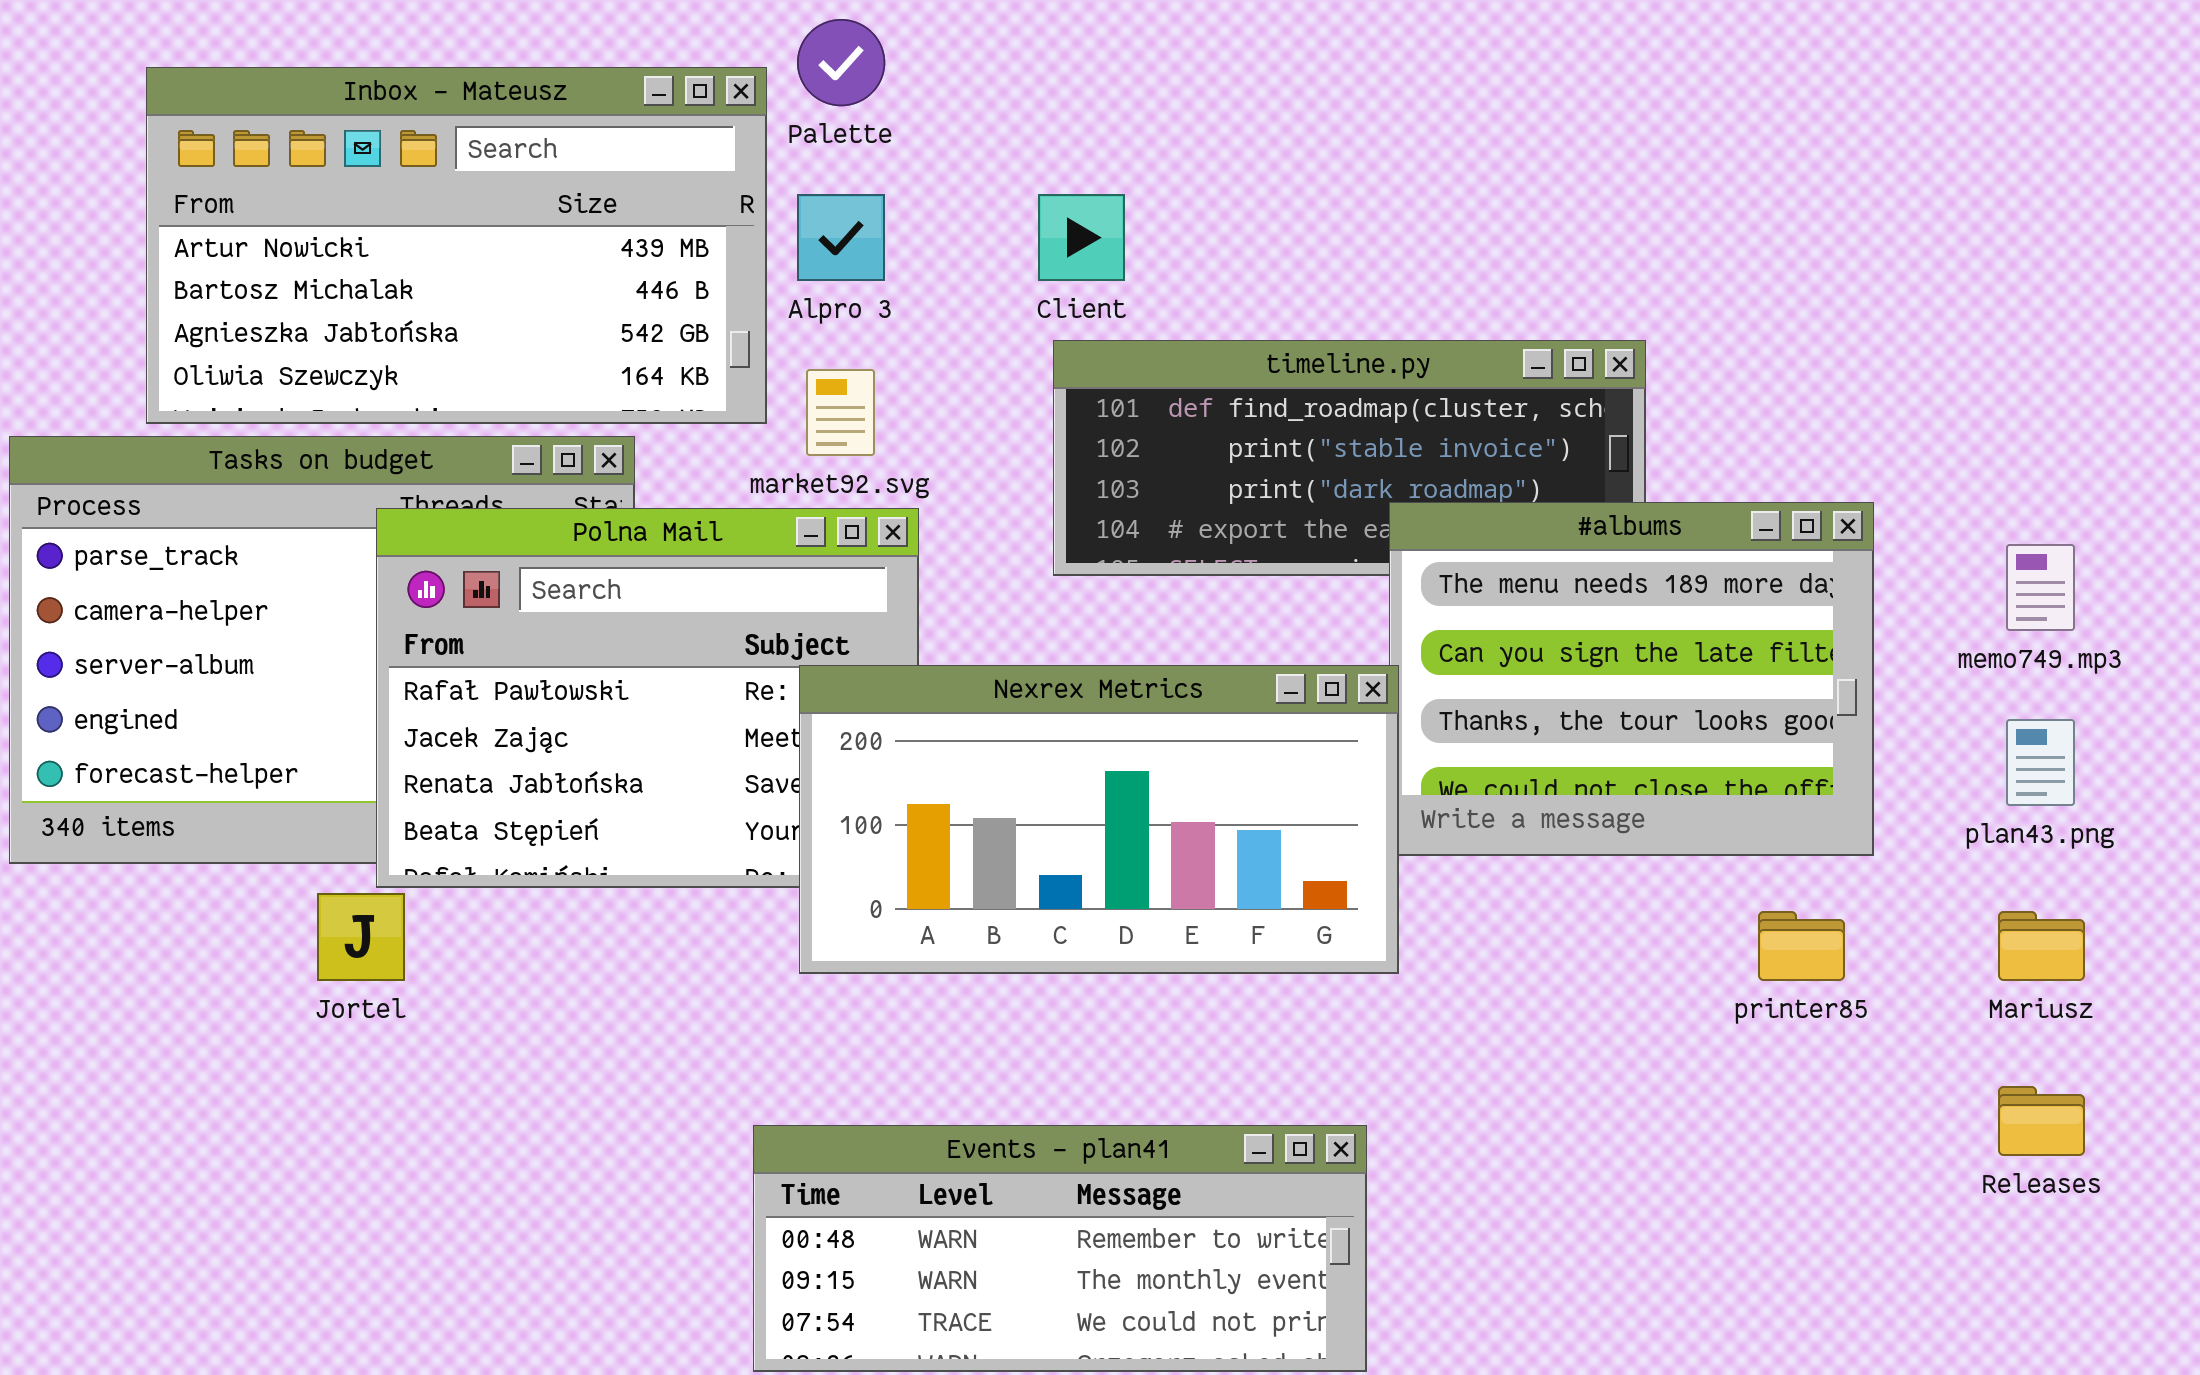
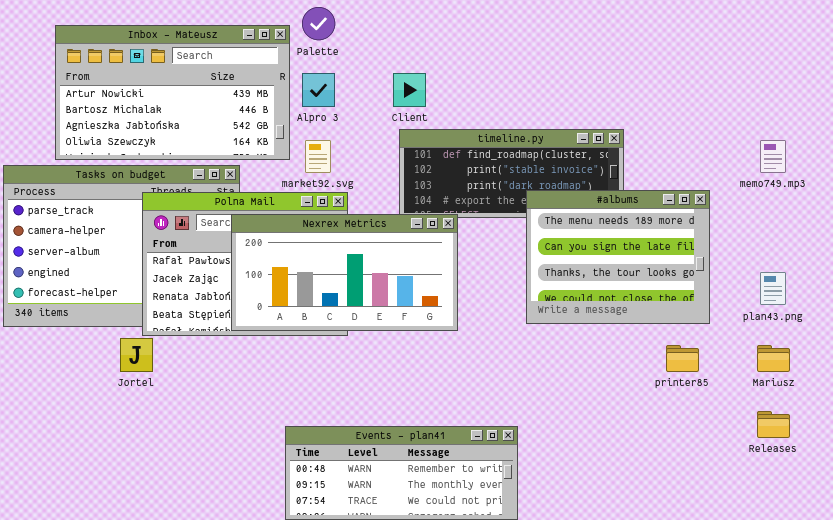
memo749.mp3: [2006,544,2075,631] -> [760,140,786,173], moved
Nexrex Metrics: [799,665,1399,974] -> [231,214,458,331], moved

